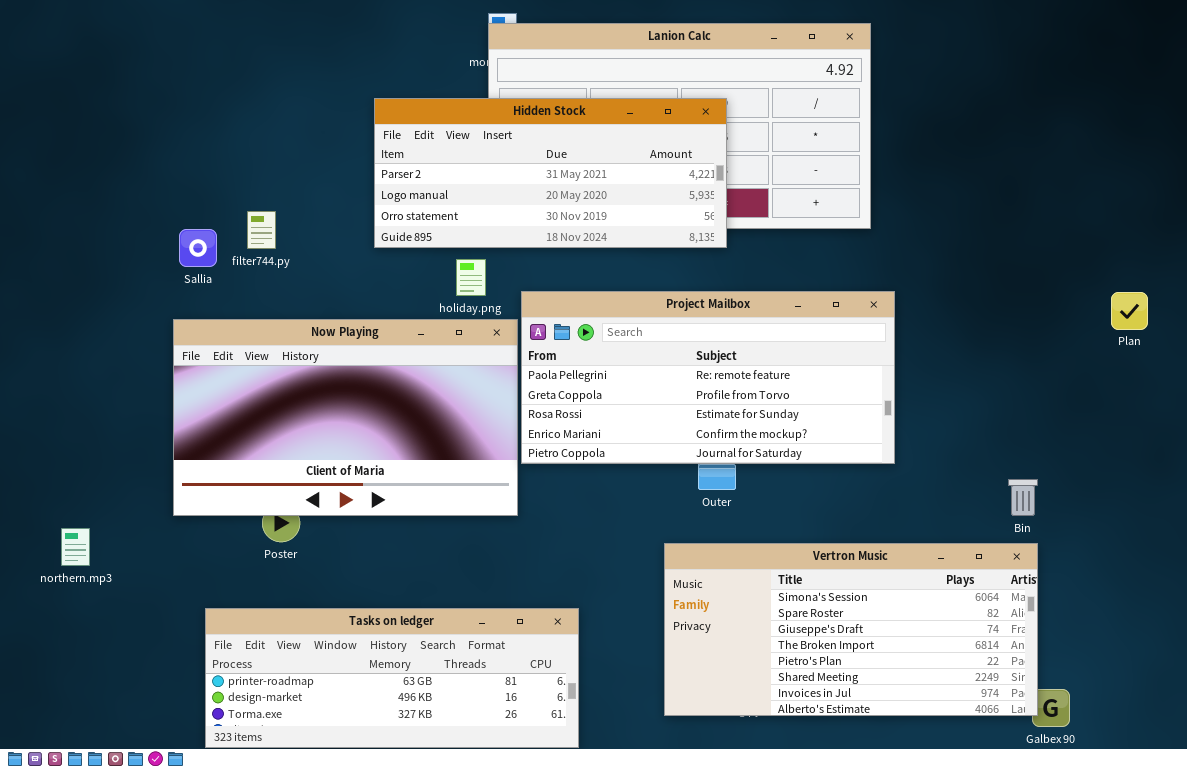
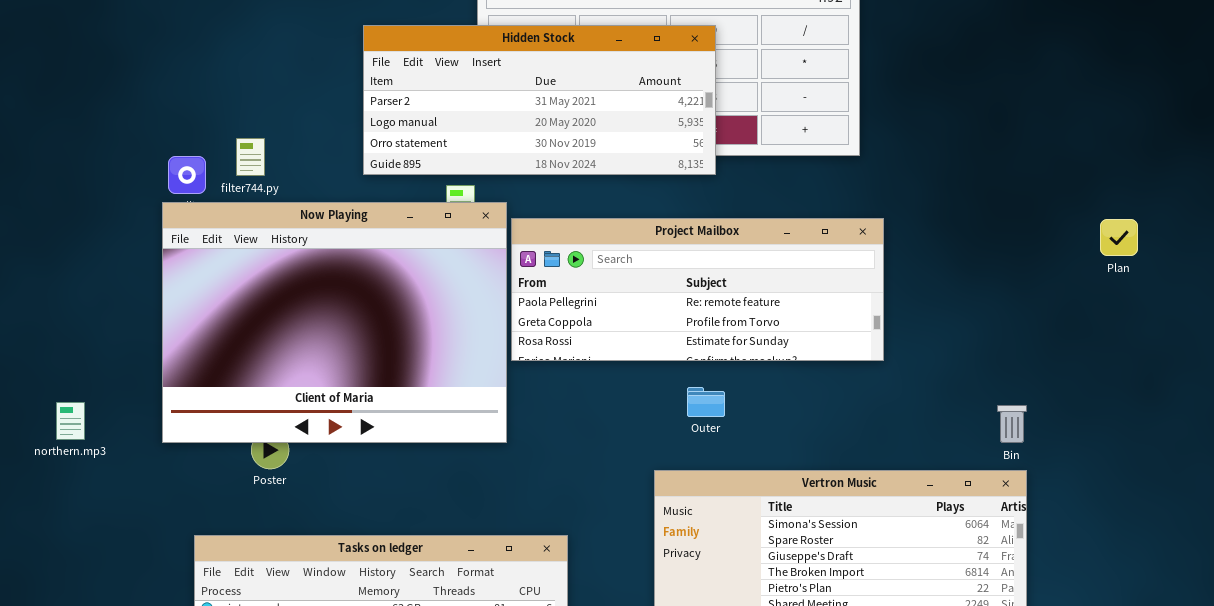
Project Mailbox: [521,291,895,464] -> [511,218,884,361], resized
Now Playing: [173,319,518,516] -> [162,202,507,443], resized
northern.mp3: [61,528,90,566] -> [56,402,85,440], moved

